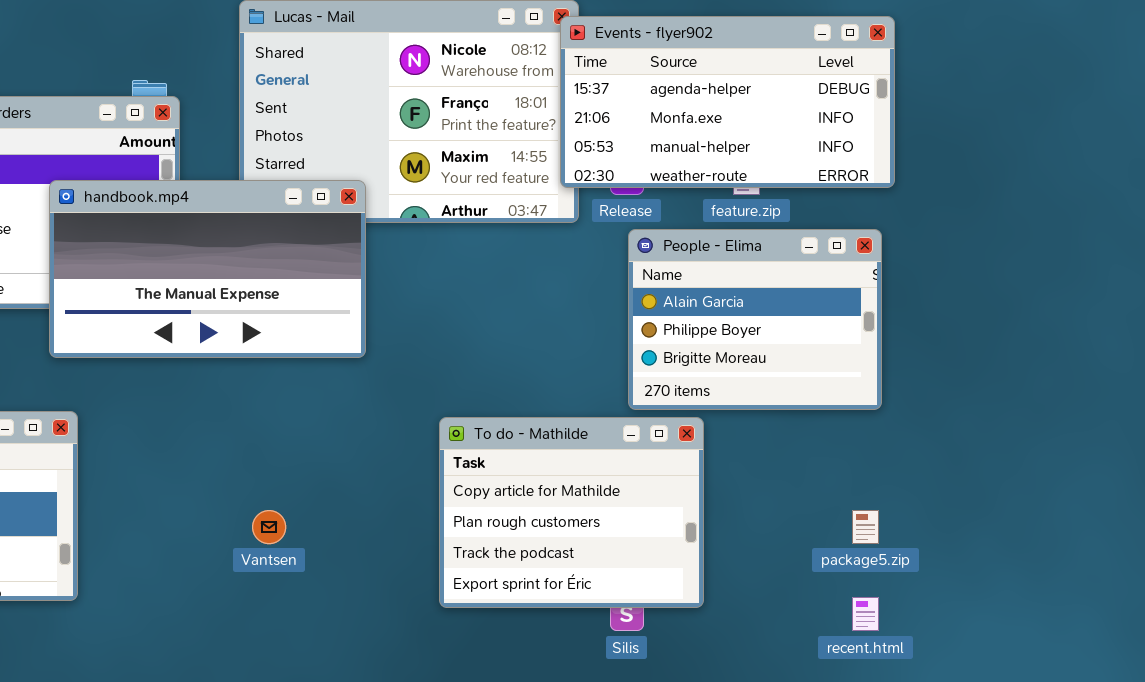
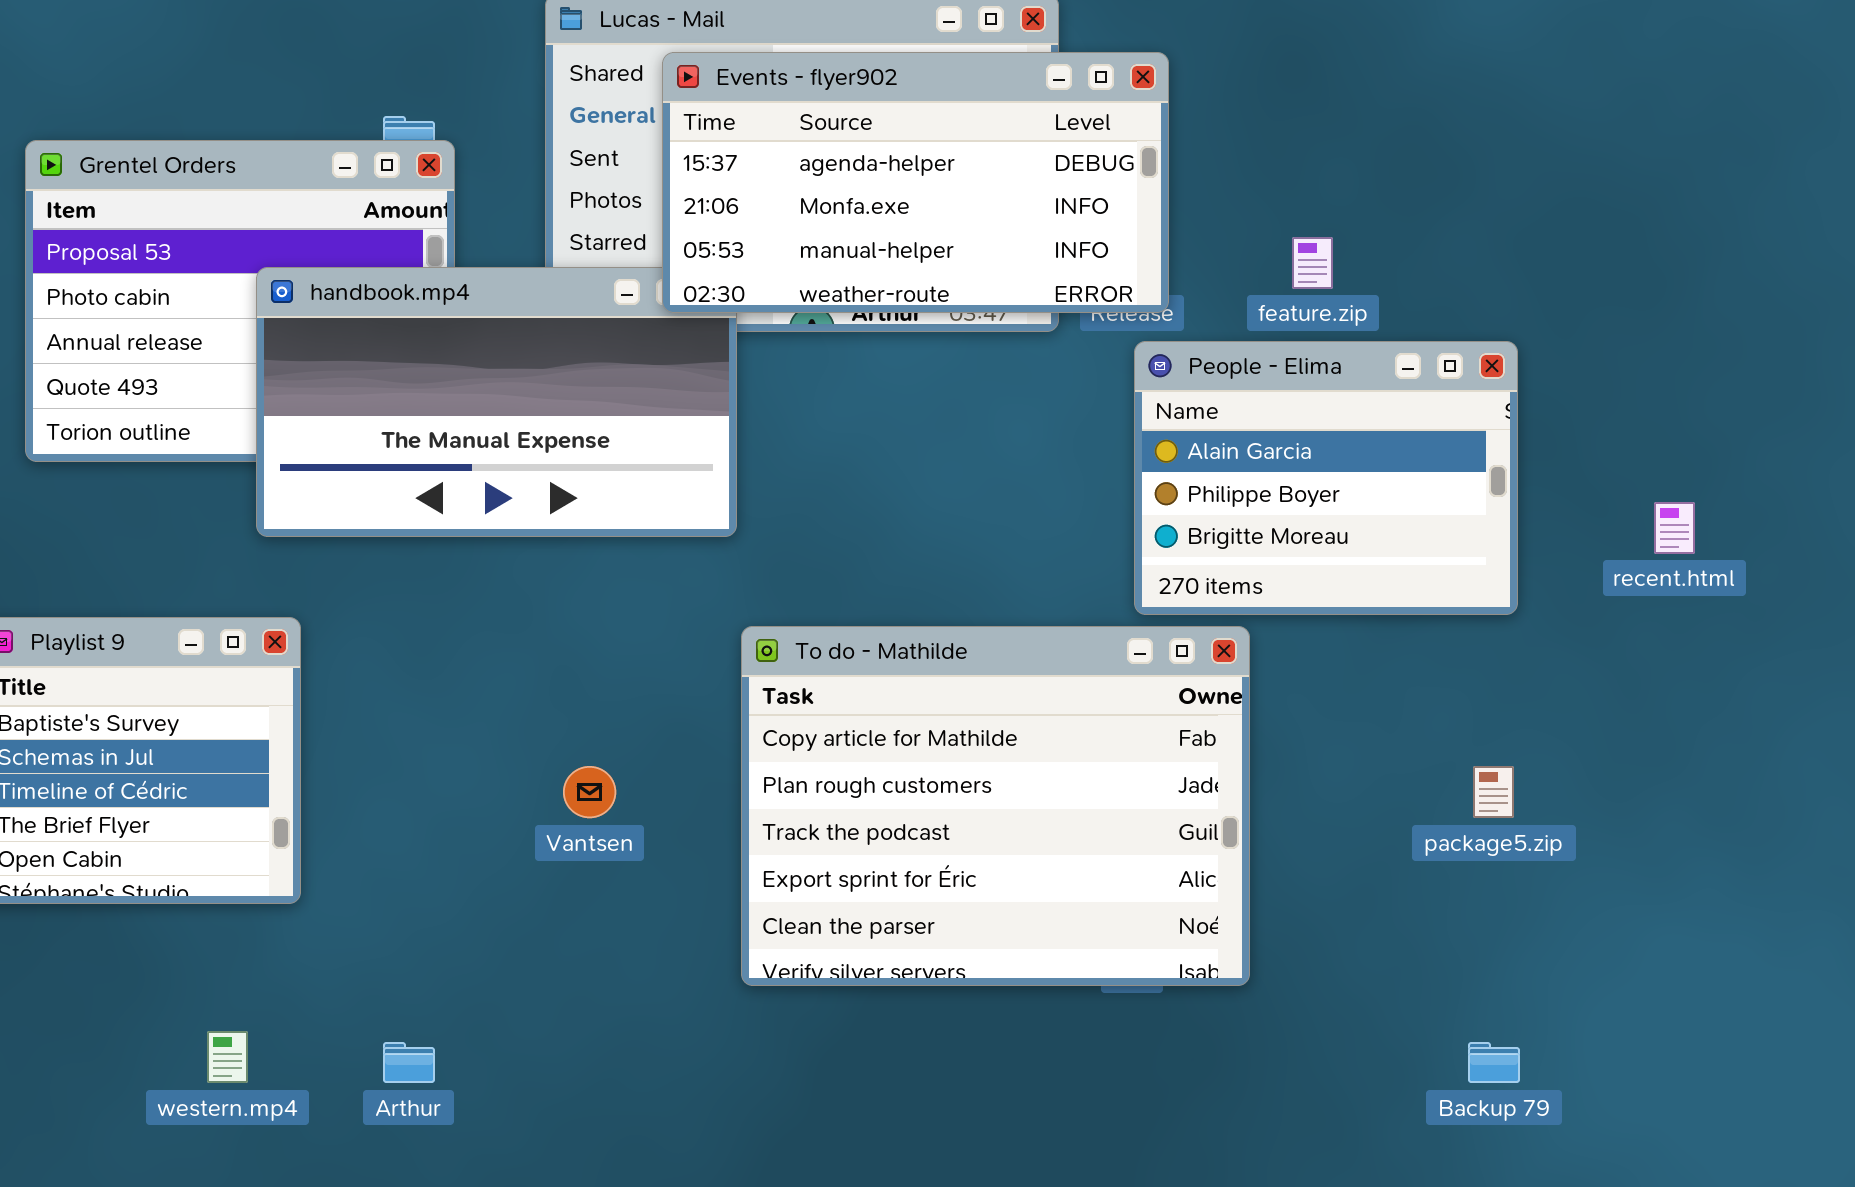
Events - flyer902: [560,16,895,188] -> [662,52,1169,313], moved
To do - Mathilde: [439,417,704,608] -> [741,626,1250,986], resized
recent.html: [852,597,879,631] -> [1654,502,1695,554], moved

